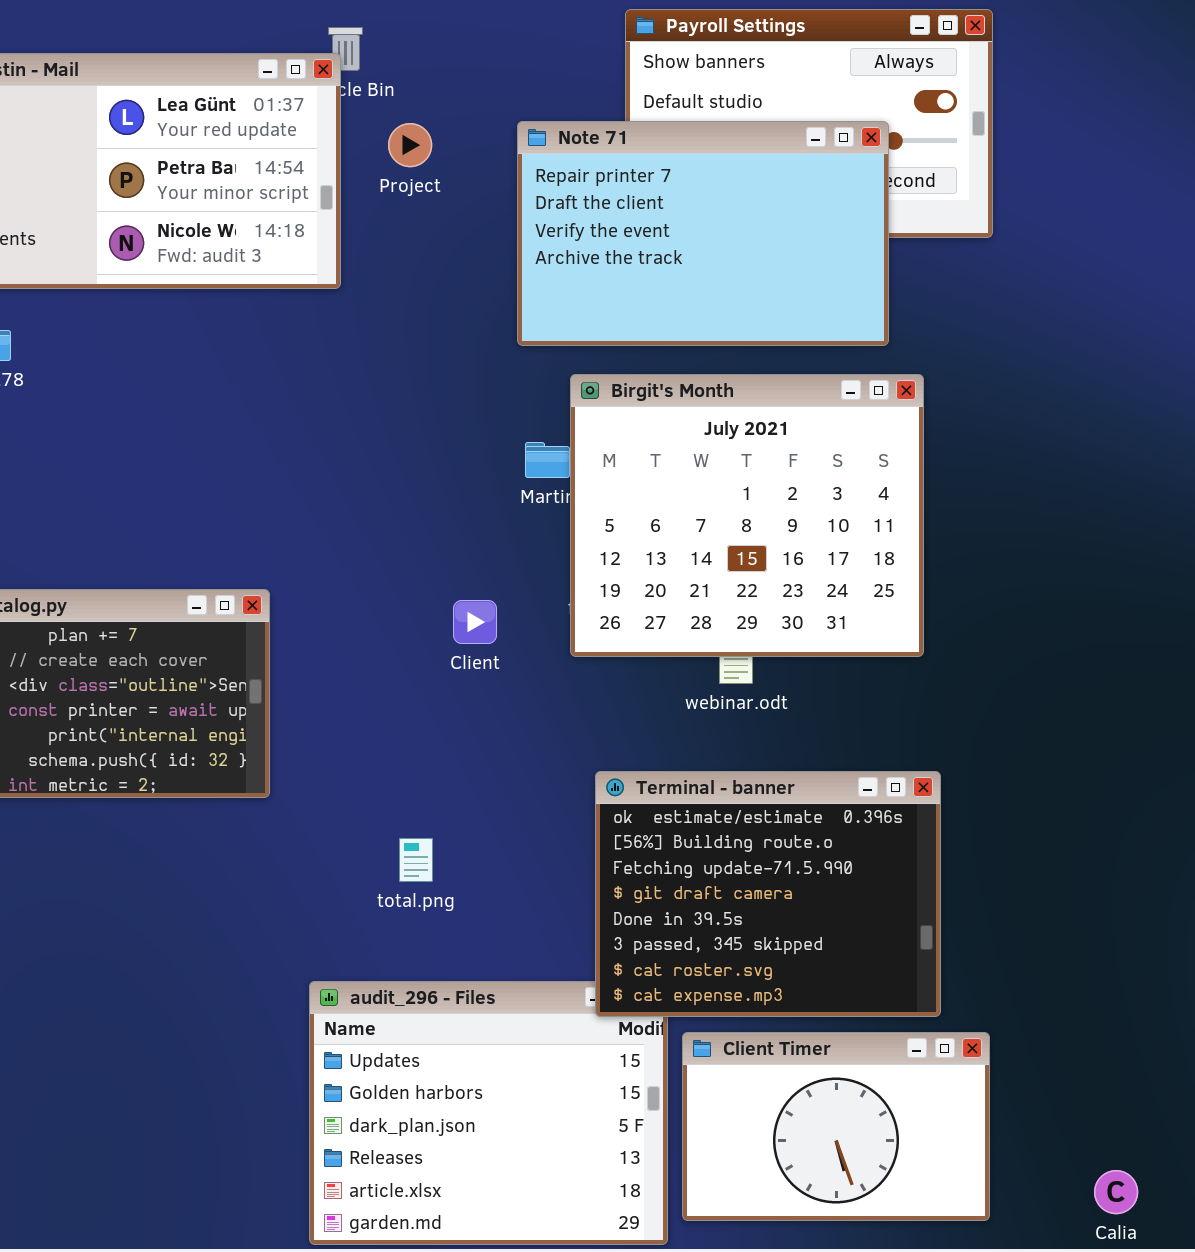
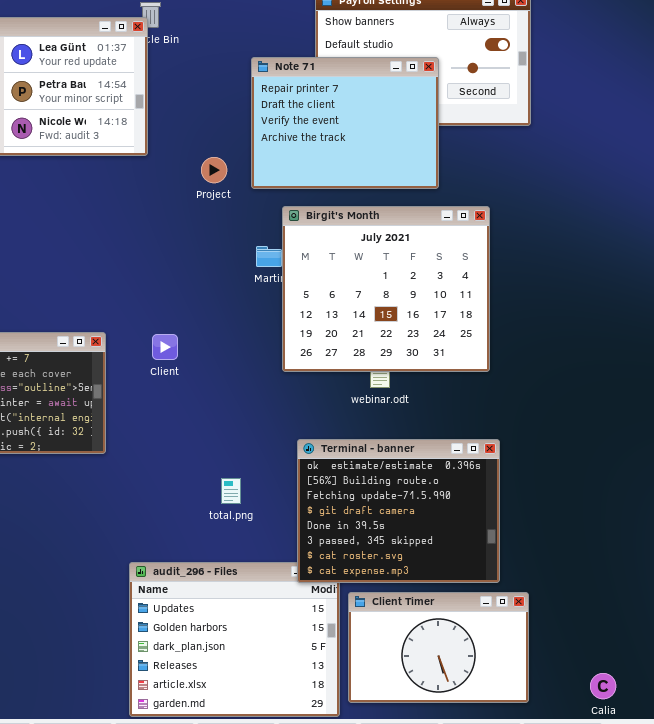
Note 71: [517,121,889,346] -> [251,57,439,189], resized
Project: [388,123,432,167] -> [201,157,227,183], moved
Client: [453,600,497,644] -> [152,334,178,360], moved
total.png: [399,838,433,882] -> [221,478,241,504], moved

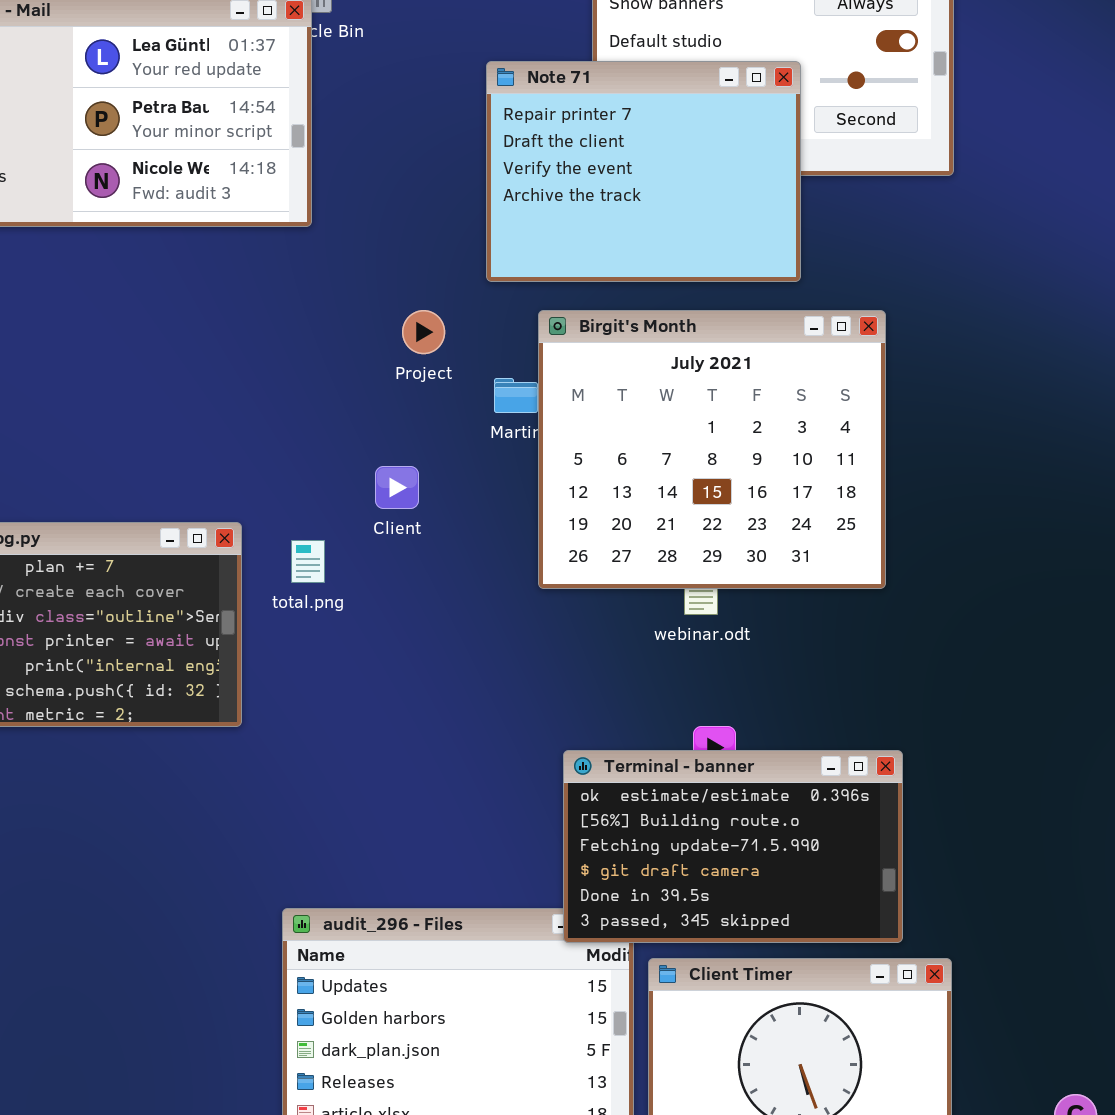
Project: [201,157,227,183] -> [402,310,445,354], moved
Client: [152,334,178,360] -> [375,466,419,509], moved
Terminal - banner: [297,439,500,583] -> [563,750,903,943], resized
total.png: [221,478,241,504] -> [291,540,325,583], moved

